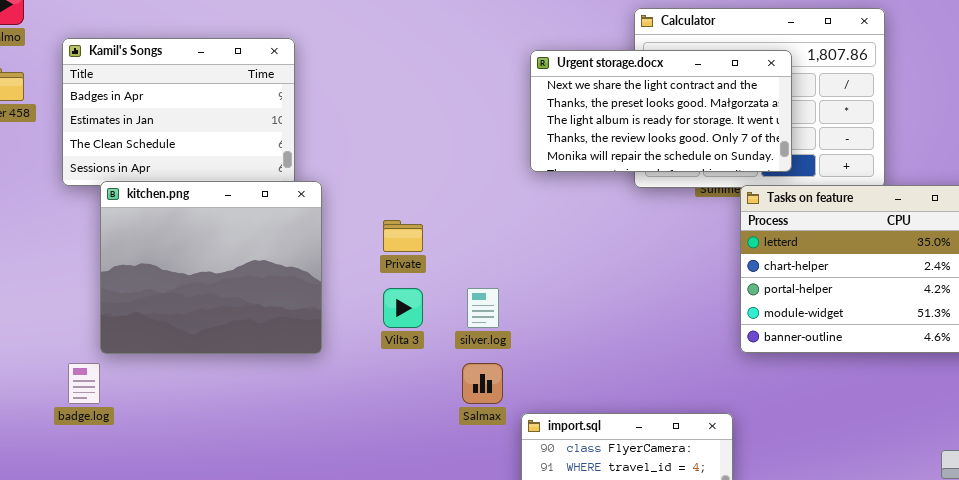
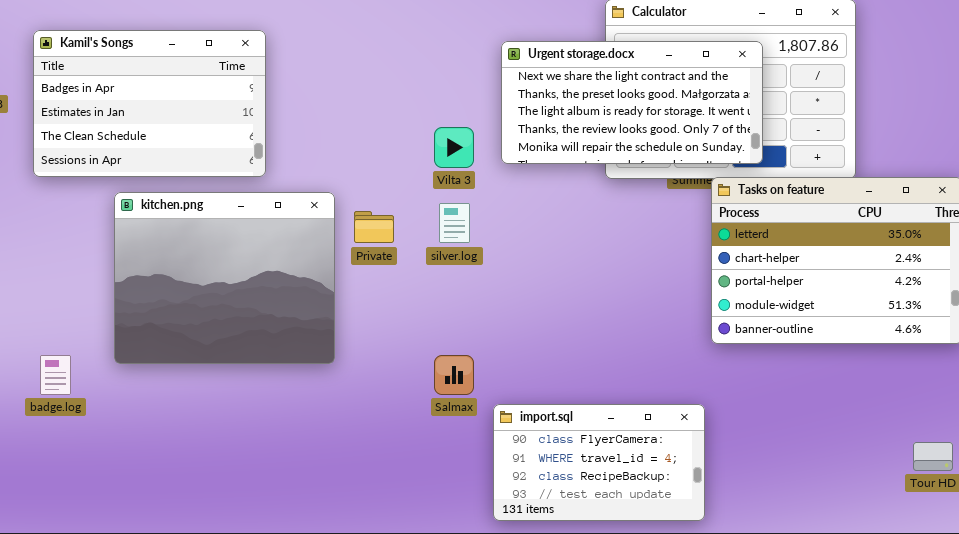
kitchen.png: [100,181,322,354] -> [114,192,335,364], moved
Vilta 3: [383,288,423,328] -> [434,127,474,168], moved
silver.log: [467,288,499,328] -> [439,203,470,243], moved

